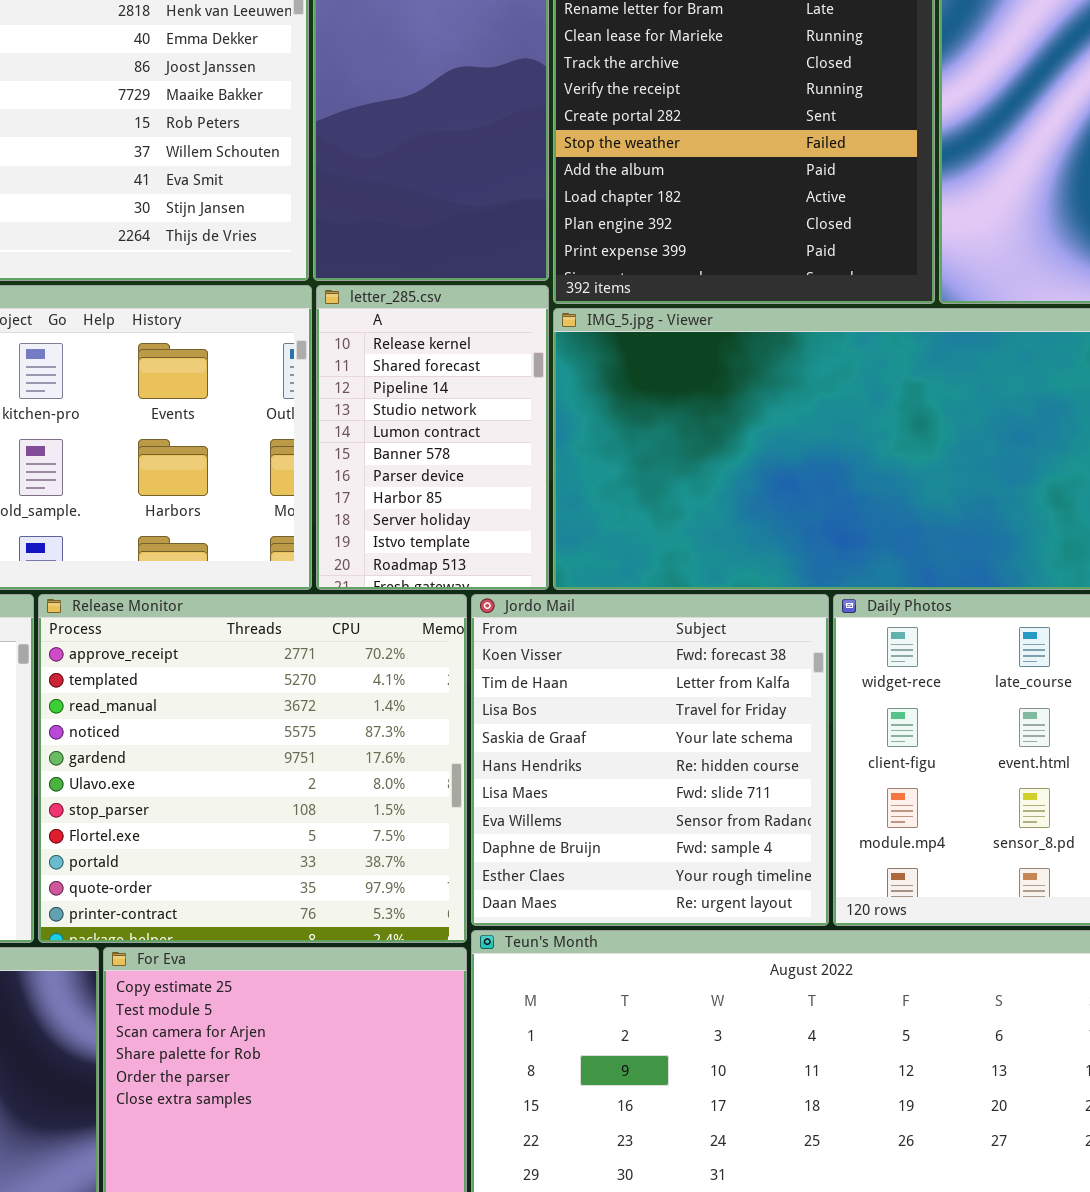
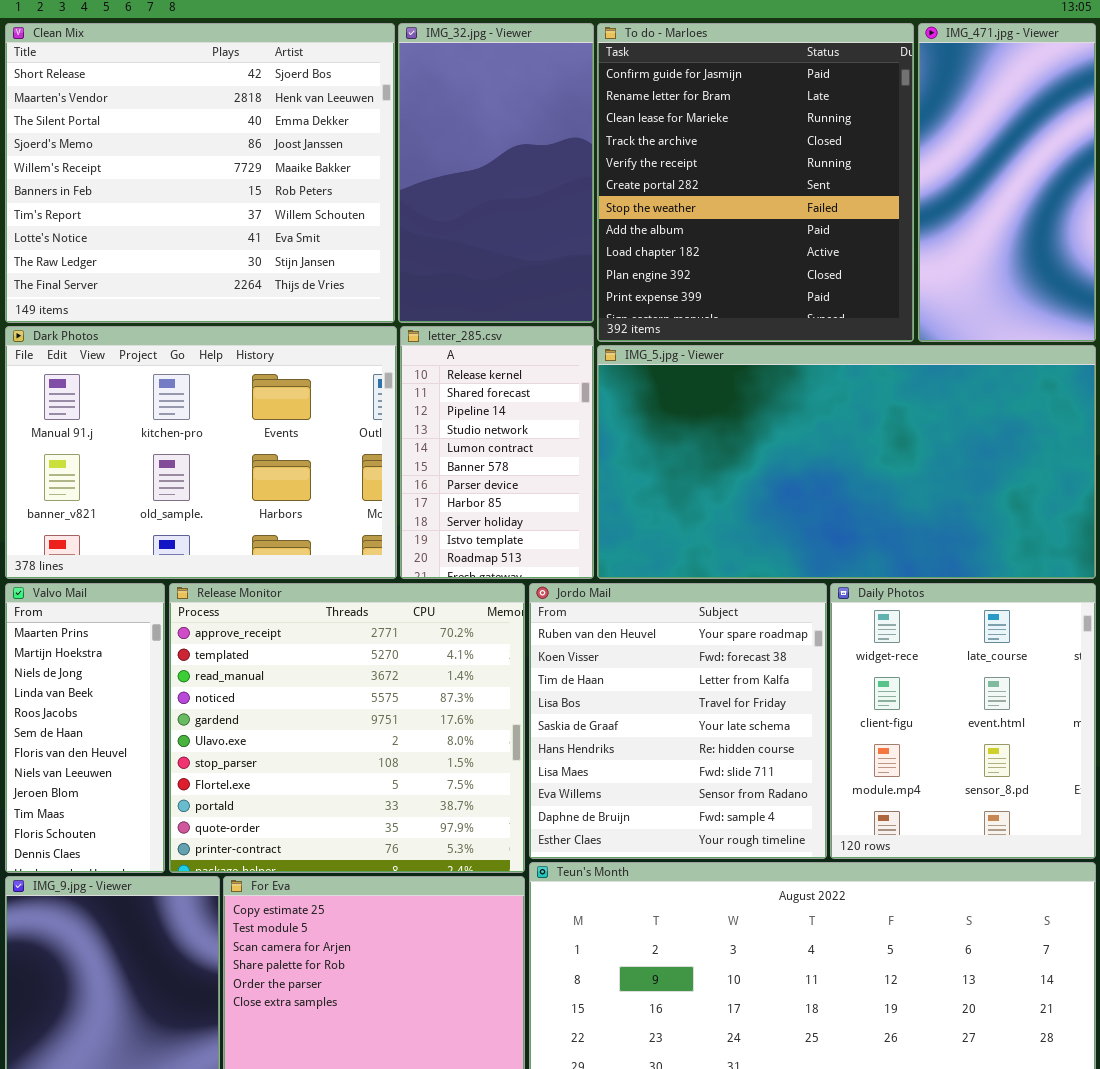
Jordo Mail: [471,594,829,926] -> [529,583,827,859], scrolled up 1 row

